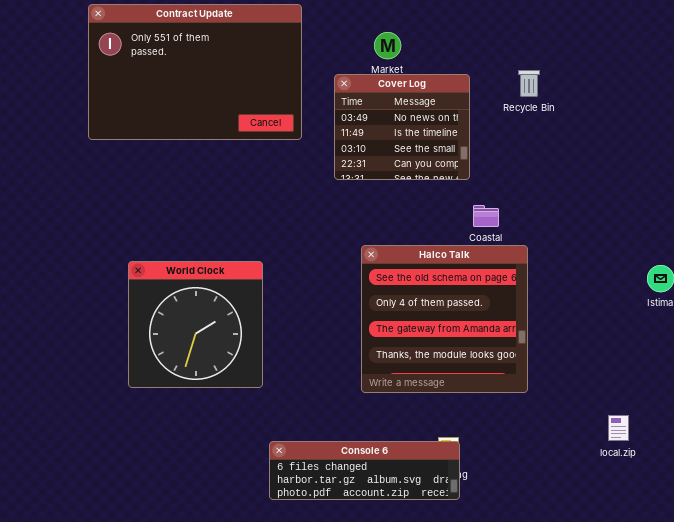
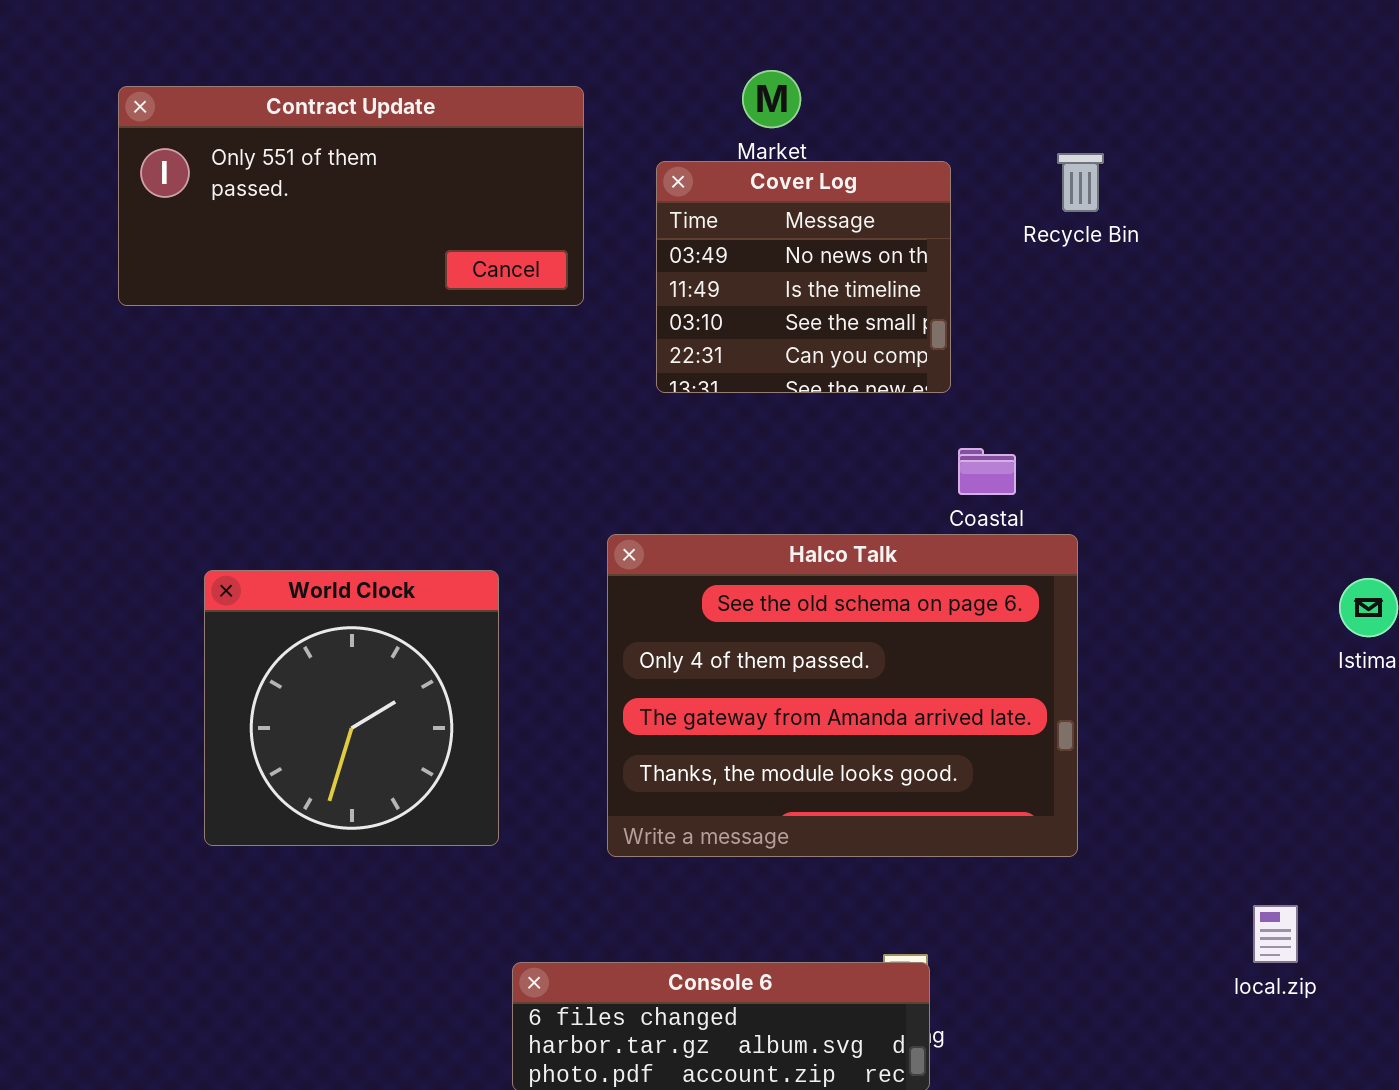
Contract Update: [88,4,302,140] -> [118,86,584,306], resized
Halco Talk: [361,245,528,393] -> [607,534,1078,857], resized

